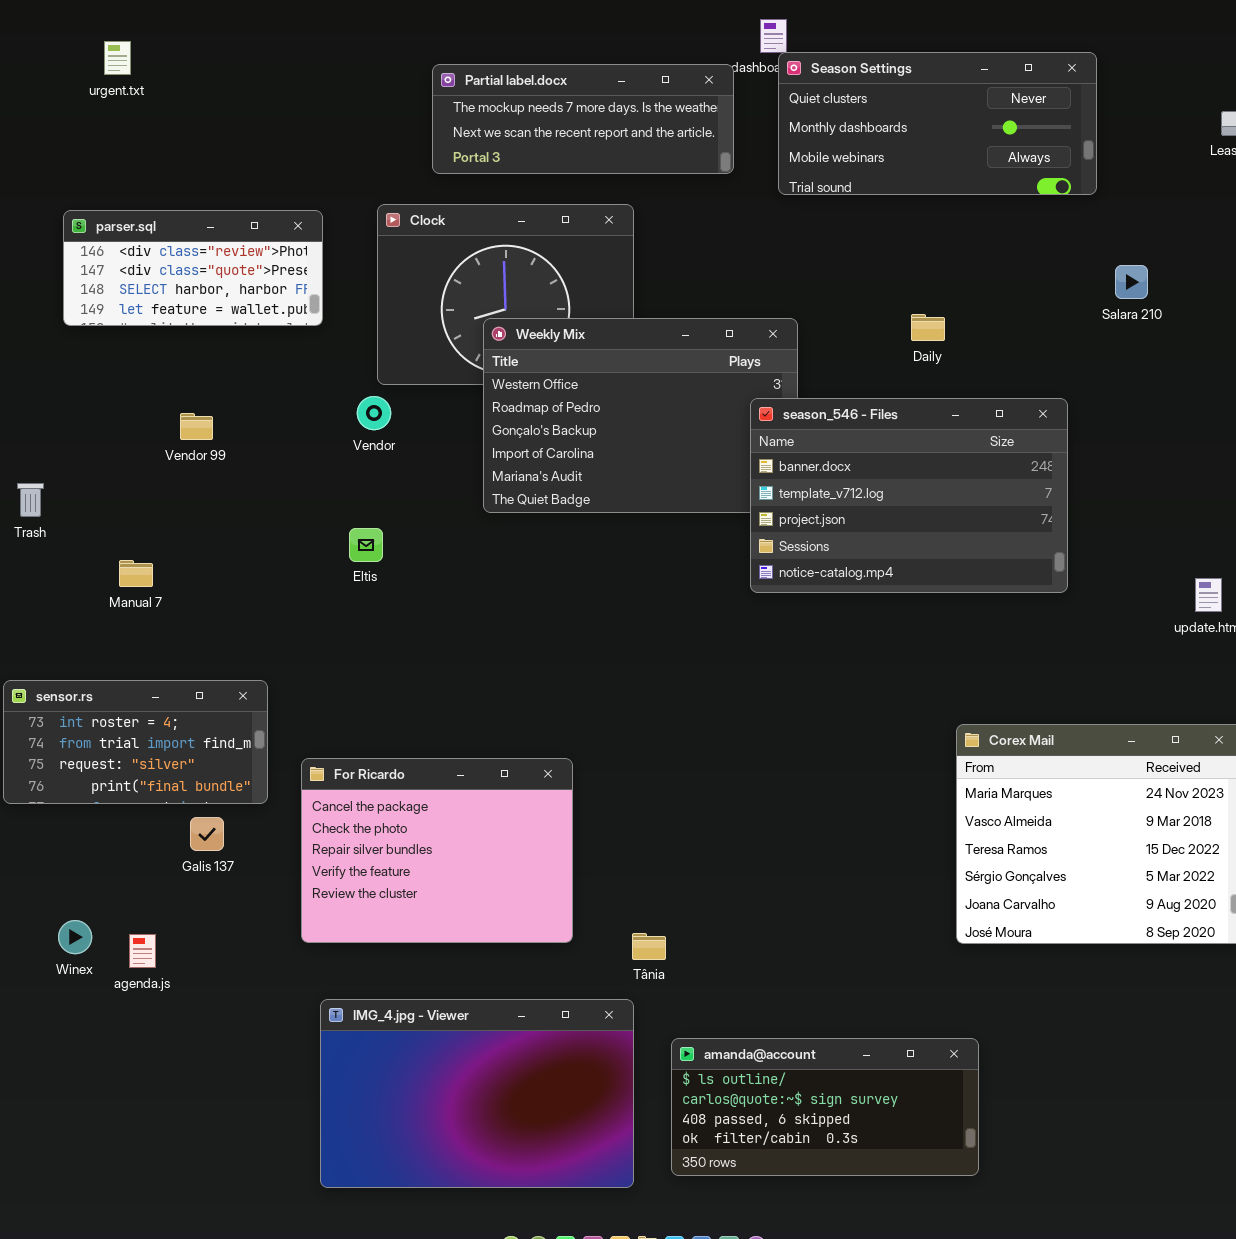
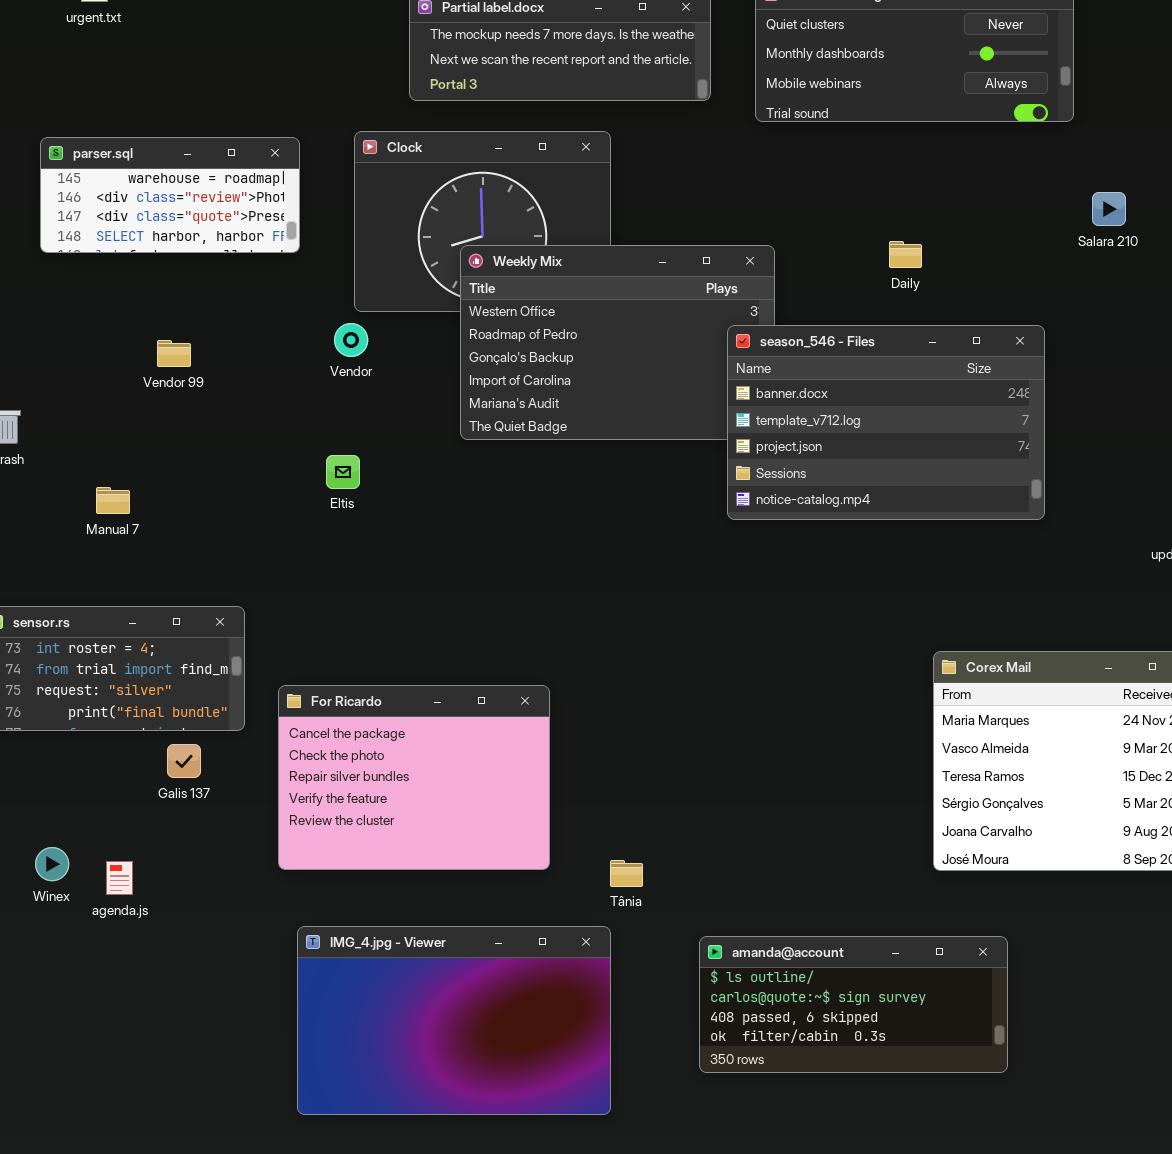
parser.sql: [63,210,323,326] -> [40,137,300,253], scrolled up 1 row
amanda@account: [671,1038,979,1176] -> [699,936,1008,1073], moved

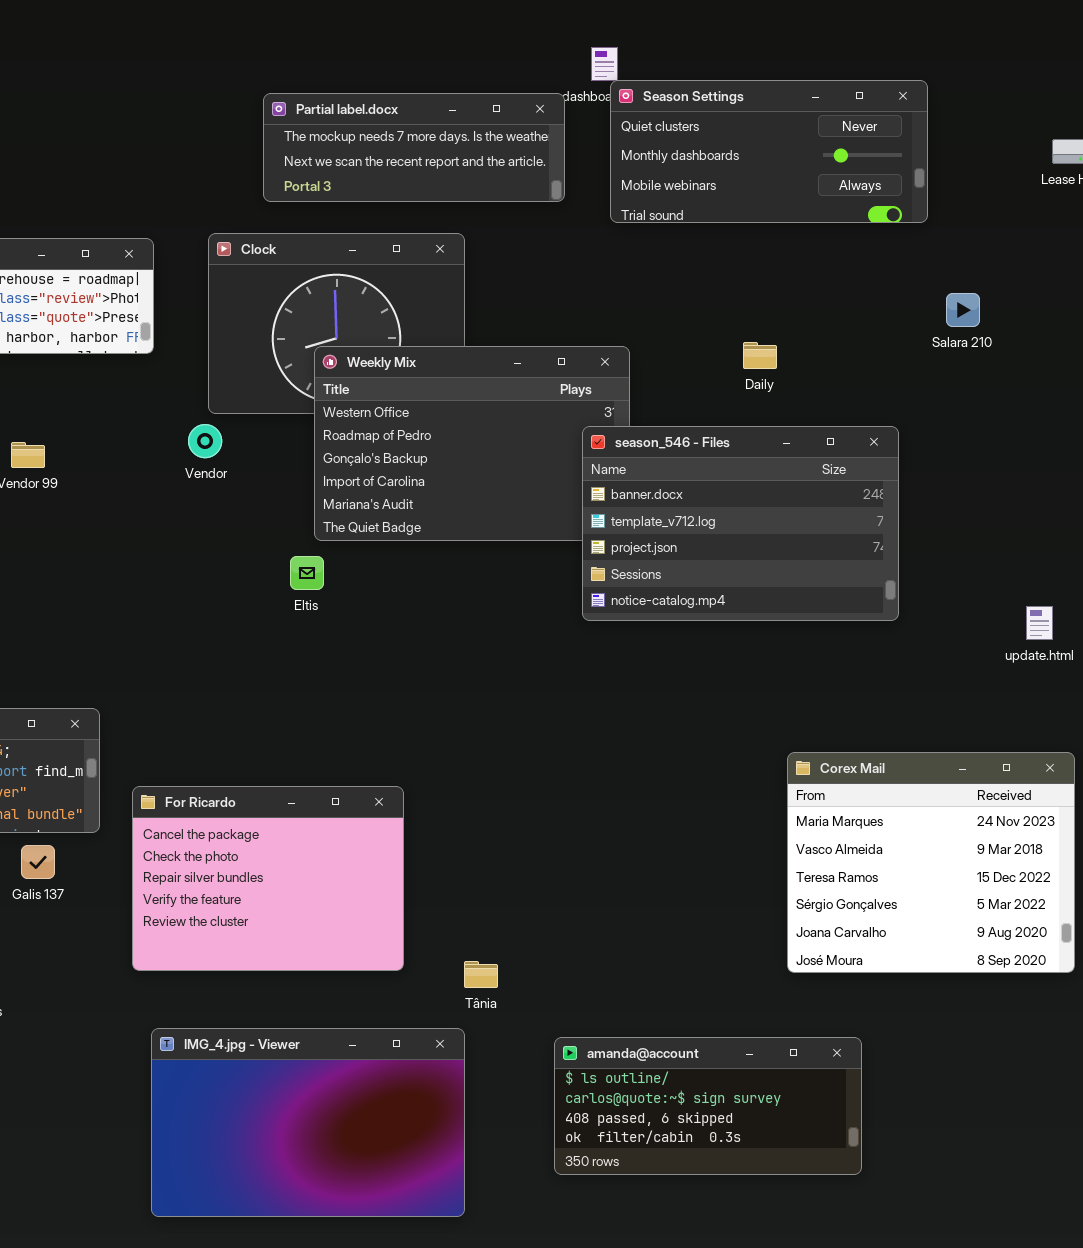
Eltis: [326,455,360,489] -> [290,556,324,590], moved

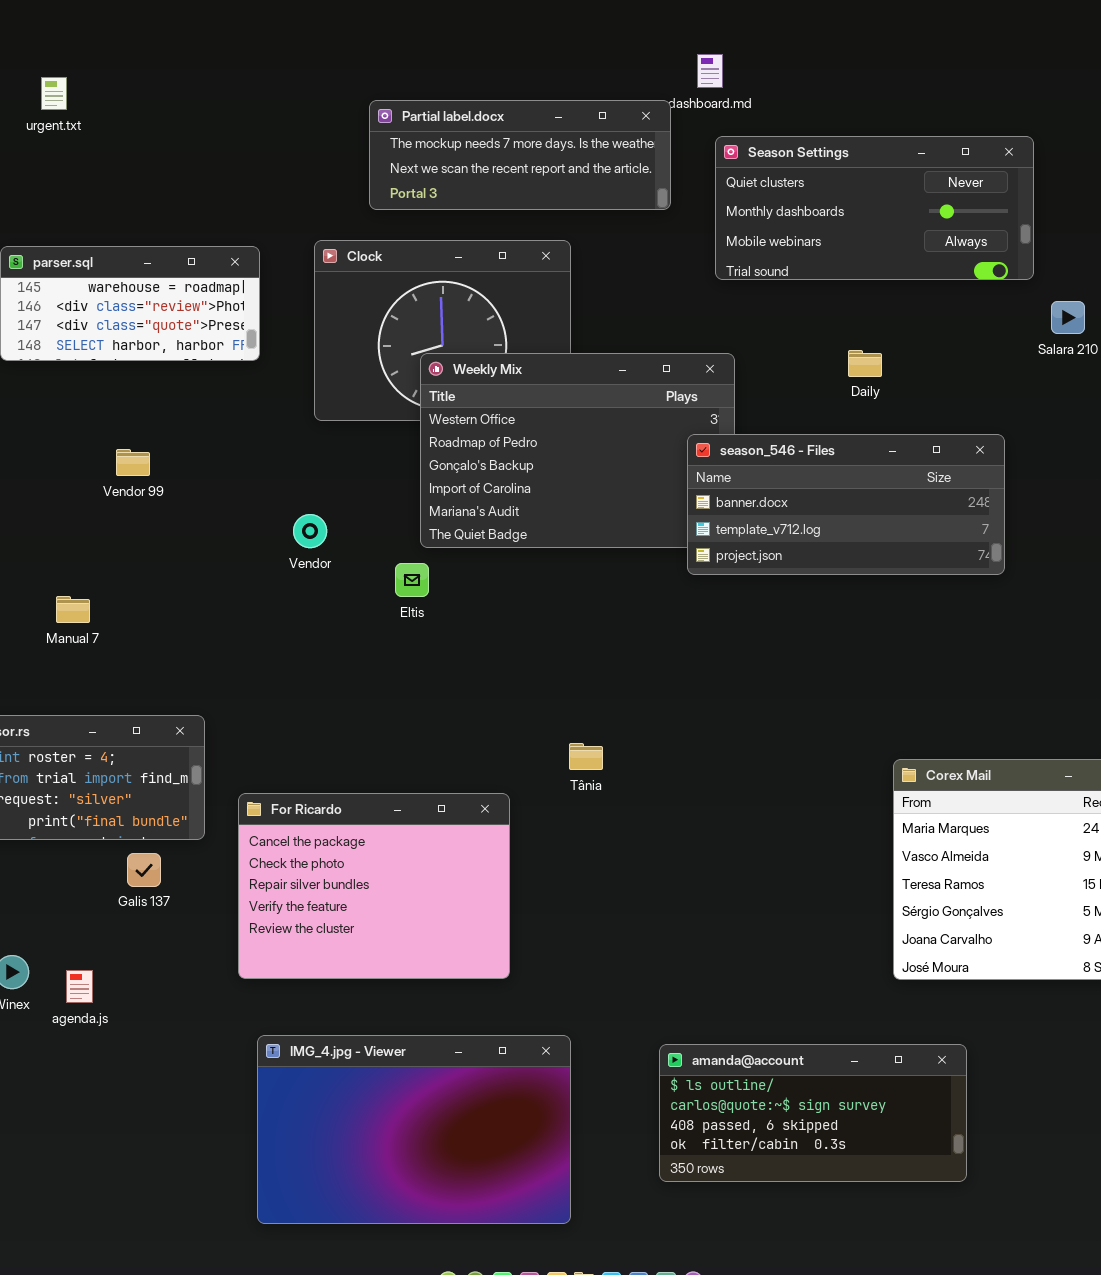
Season Settings: [610,80,928,223] -> [715,136,1034,280], moved
Vendor: [188,424,222,458] -> [293,514,327,548], moved
season_546 - Files: [582,426,899,621] -> [687,434,1005,575], resized
Tânia: [464,961,498,988] -> [569,743,603,770], moved

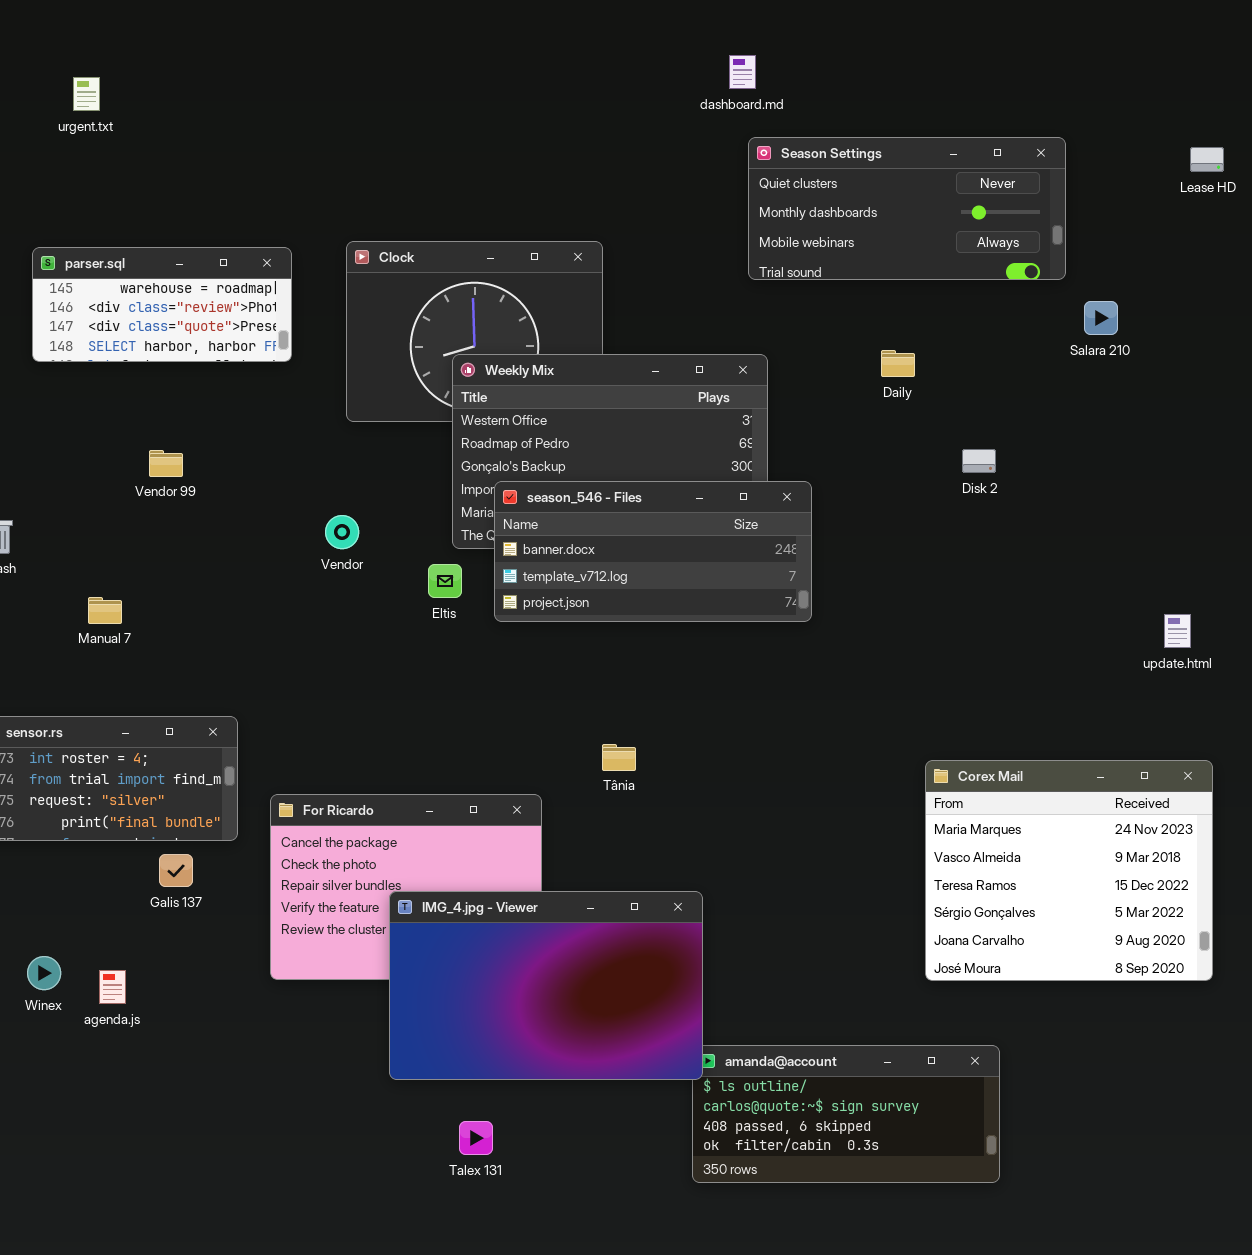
Partial label.docx: [369,100,671,210] -> none, closed
season_546 - Files: [687,434,1005,575] -> [494,481,812,622], moved
IMG_4.jpg - Viewer: [257,1035,571,1224] -> [389,891,703,1080], moved

